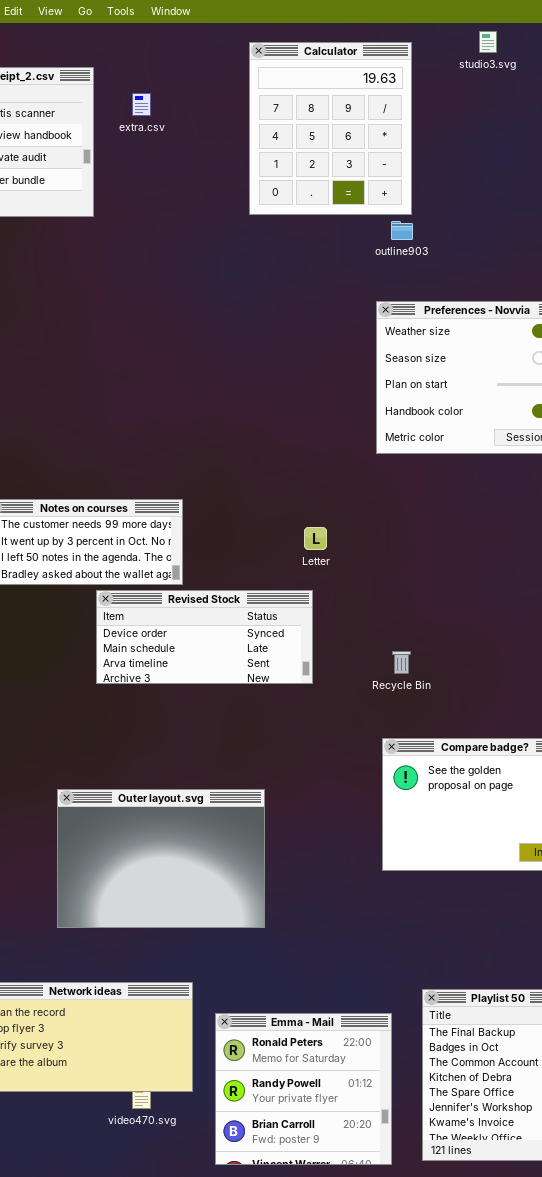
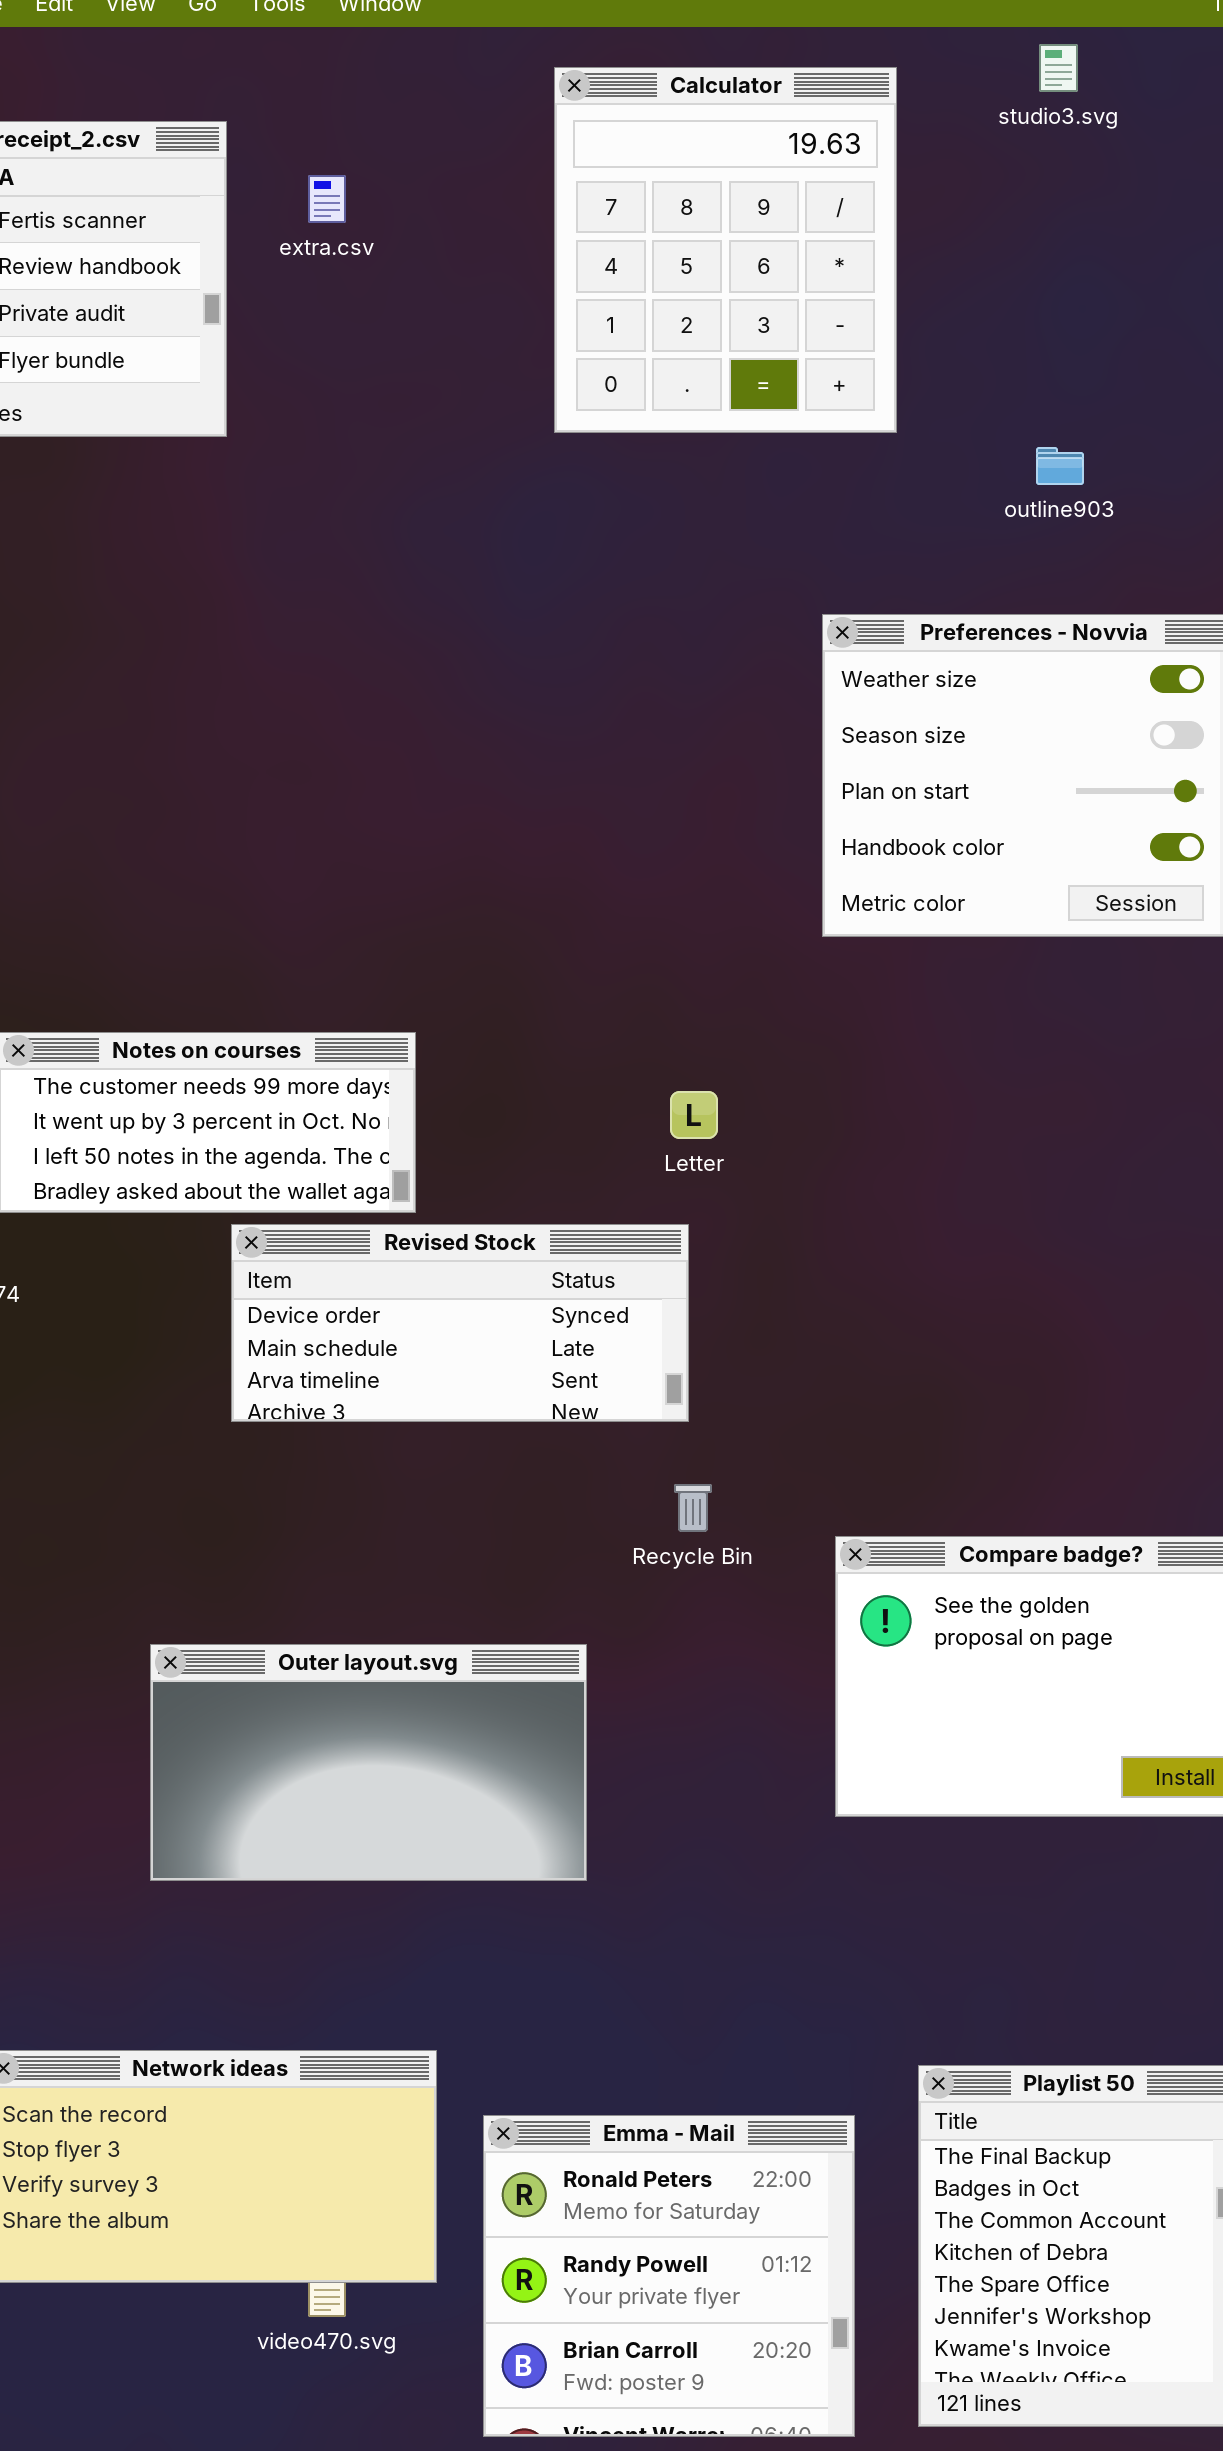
outline903: [391,221,413,240] -> [1036,447,1084,485], moved
Recycle Bin: [392,651,411,674] -> [674,1484,712,1532], moved
Outer layout.svg: [57,789,265,928] -> [150,1644,587,1881], resized

